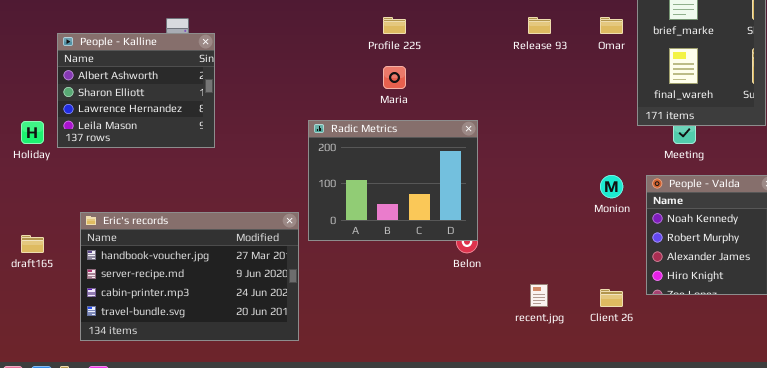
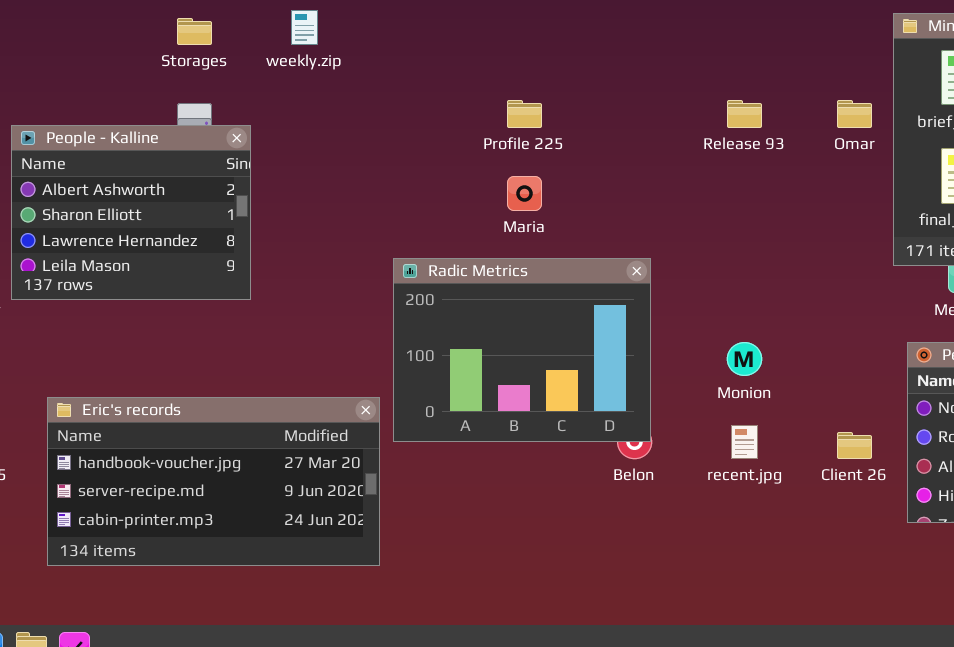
Monion: [600,175,623,198] -> [727,342,762,376], moved
Eric's records: [80,212,299,341] -> [47,397,380,566], resized
recent.jpg: [530,284,548,307] -> [731,425,758,459], moved
Client 26: [600,289,623,307] -> [837,432,872,459], moved

